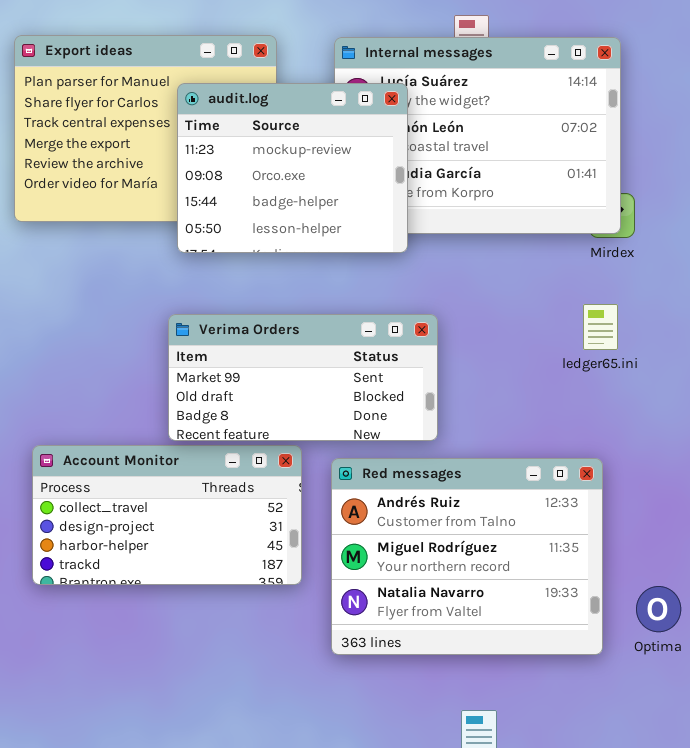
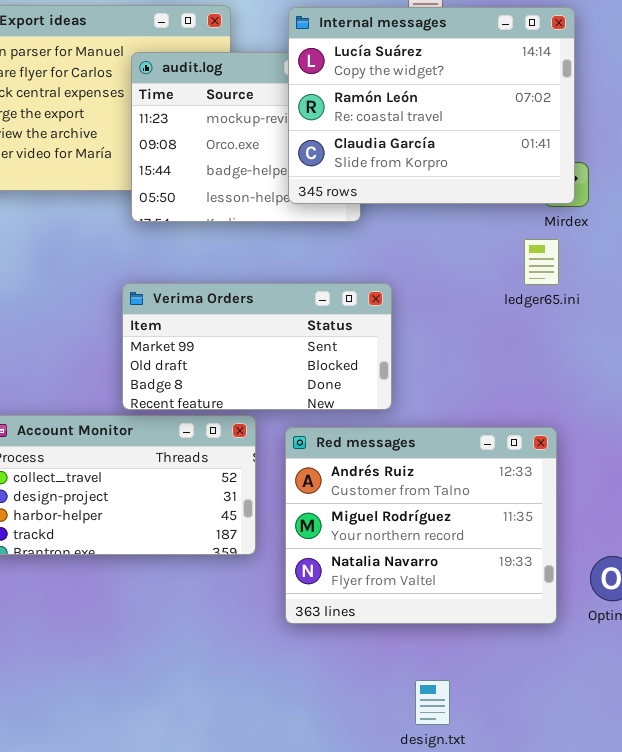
Internal messages: [334,37,621,234] -> [288,7,575,204], raised
ledger65.ini: [583,304,618,350] -> [524,239,559,285], moved

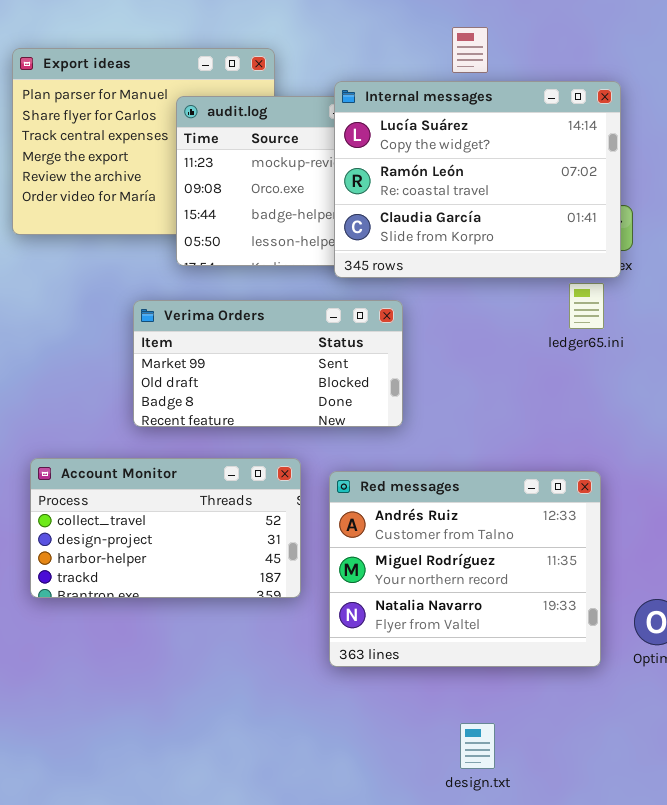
Internal messages: [288,7,575,204] -> [334,81,621,278], moved
Verima Orders: [122,283,392,410] -> [133,300,403,427], moved

